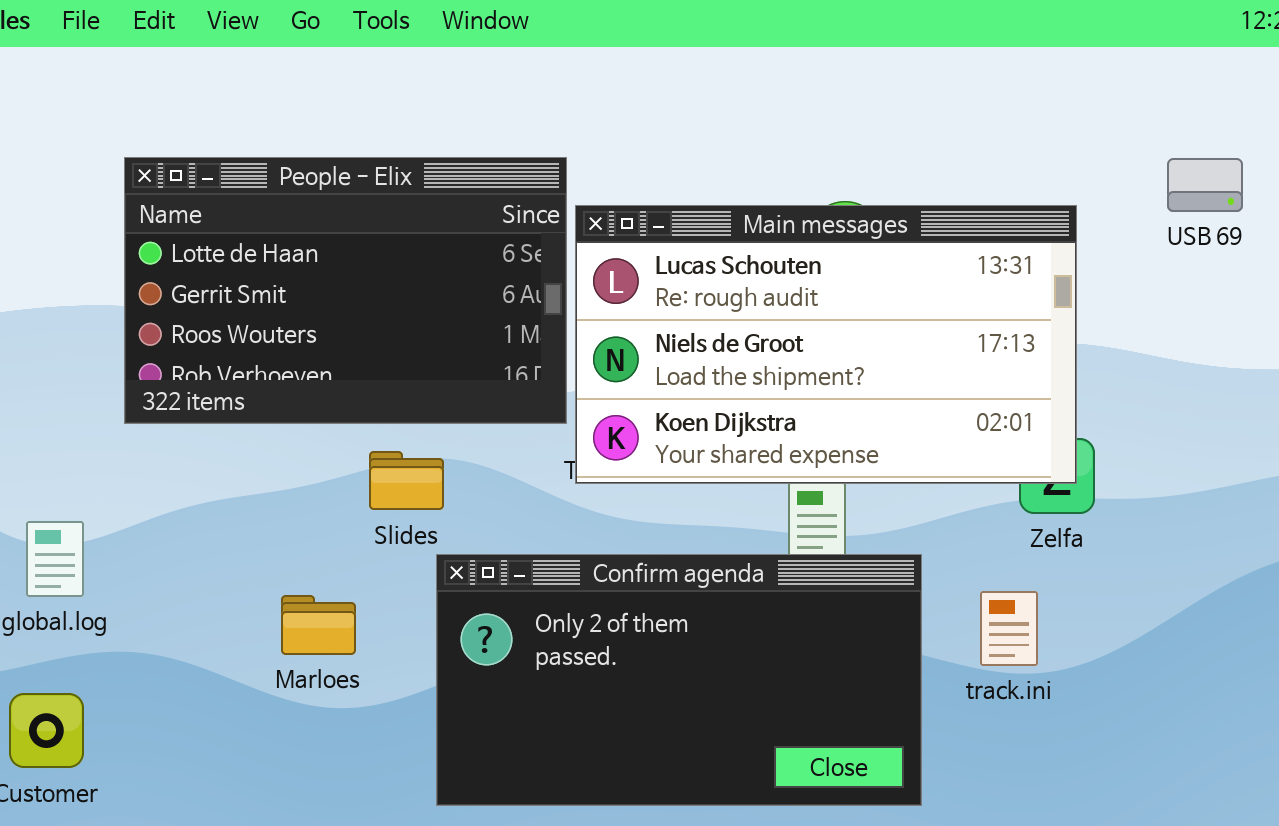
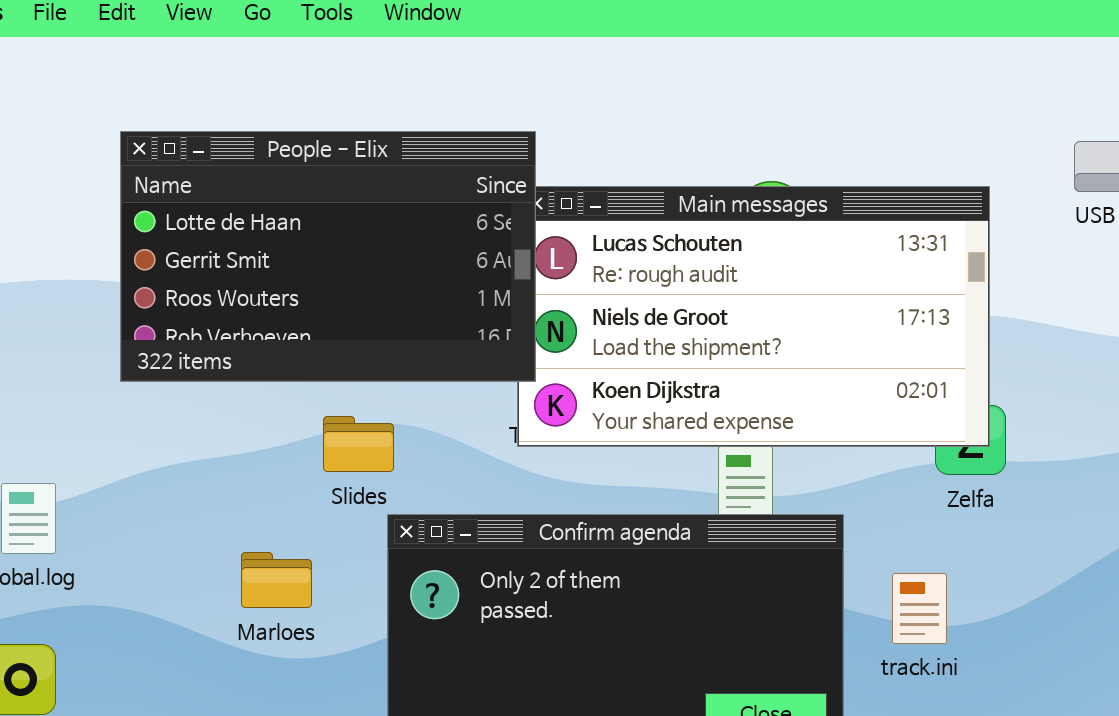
People - Elix: [124,157,567,424] -> [120,131,536,382], moved
track.ini: [980,591,1038,666] -> [892,573,947,644], moved

